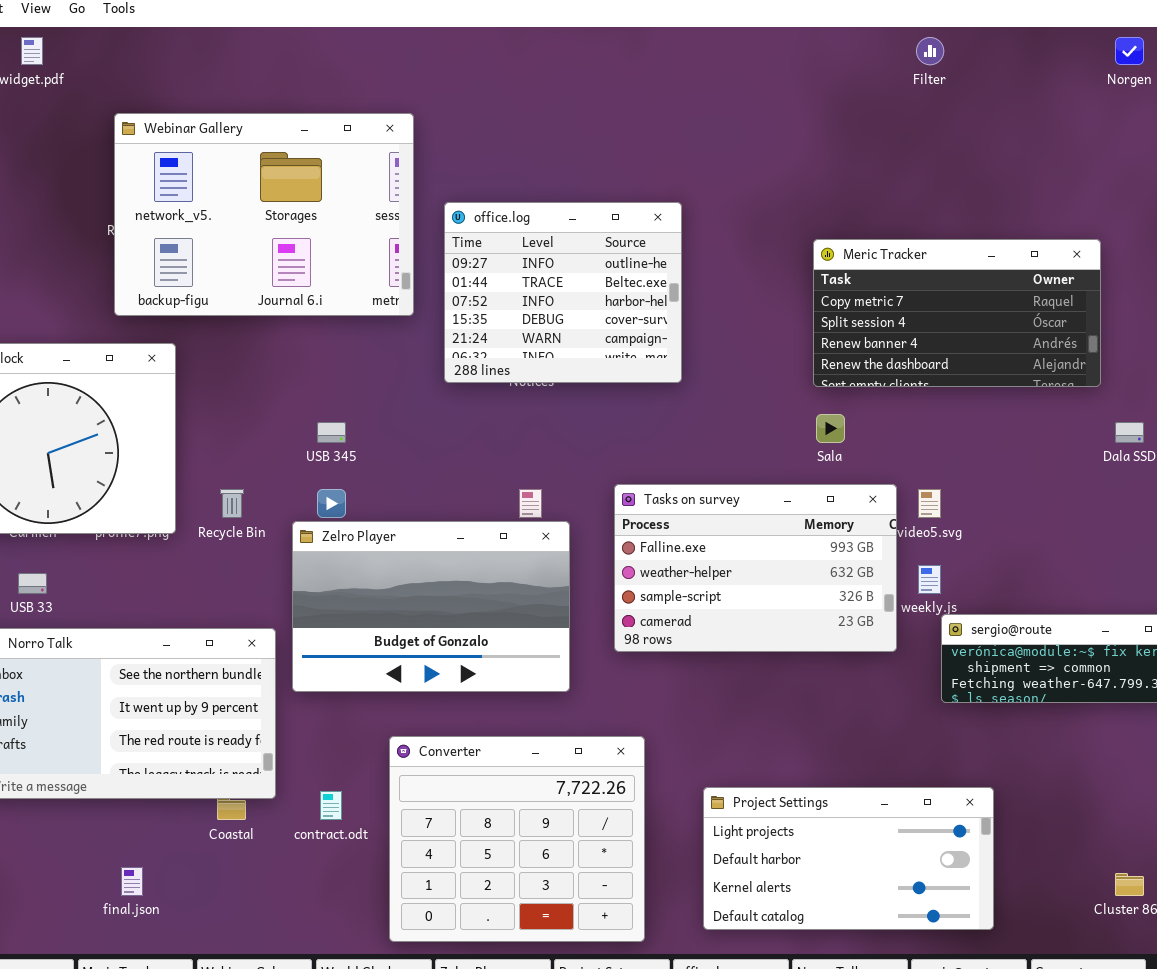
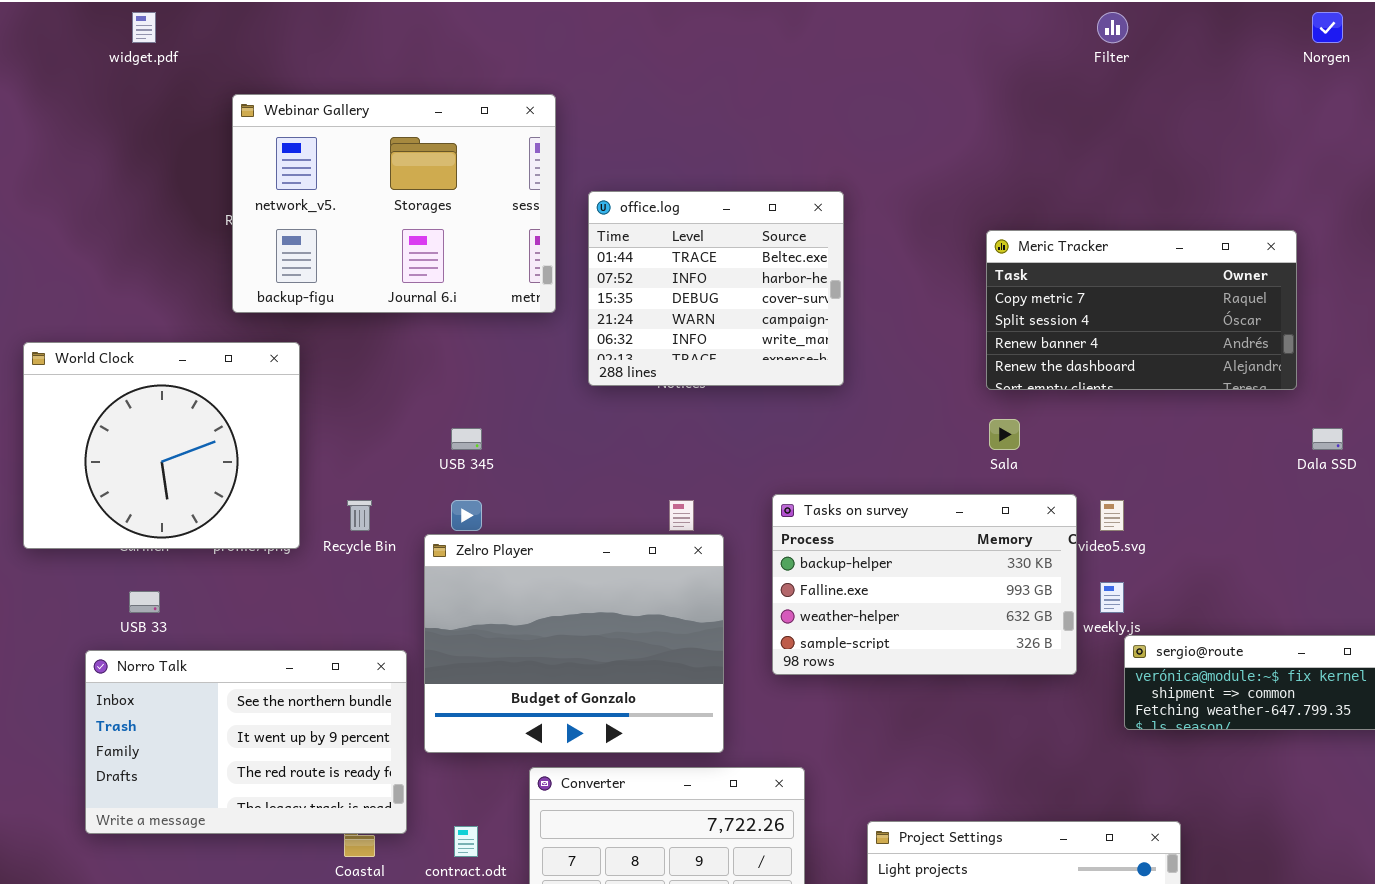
office.log: [444,202,682,383] -> [588,191,844,386], scrolled down 1 row
Tasks on survey: [614,484,897,652] -> [772,494,1077,675], scrolled up 1 row
Zelro Player: [292,521,570,692] -> [424,534,724,753], resized

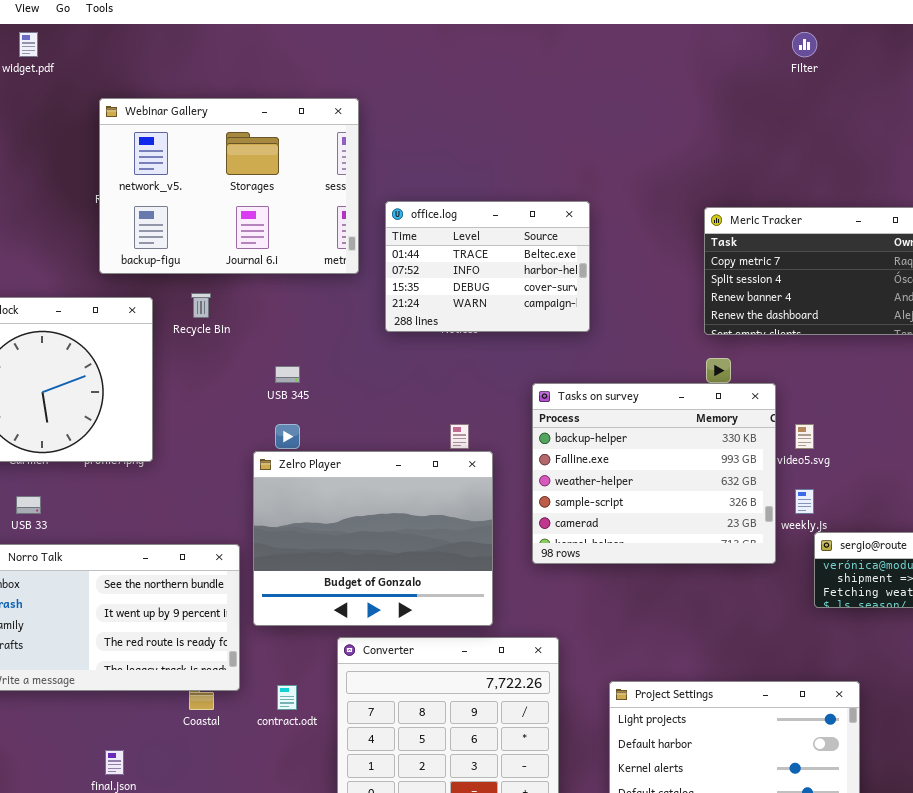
office.log: [588,191,844,386] -> [385,201,590,332], resized
Tasks on survey: [772,494,1077,675] -> [532,383,776,564], resized
Recycle Bin: [347,500,372,531] -> [191,293,211,318], moved

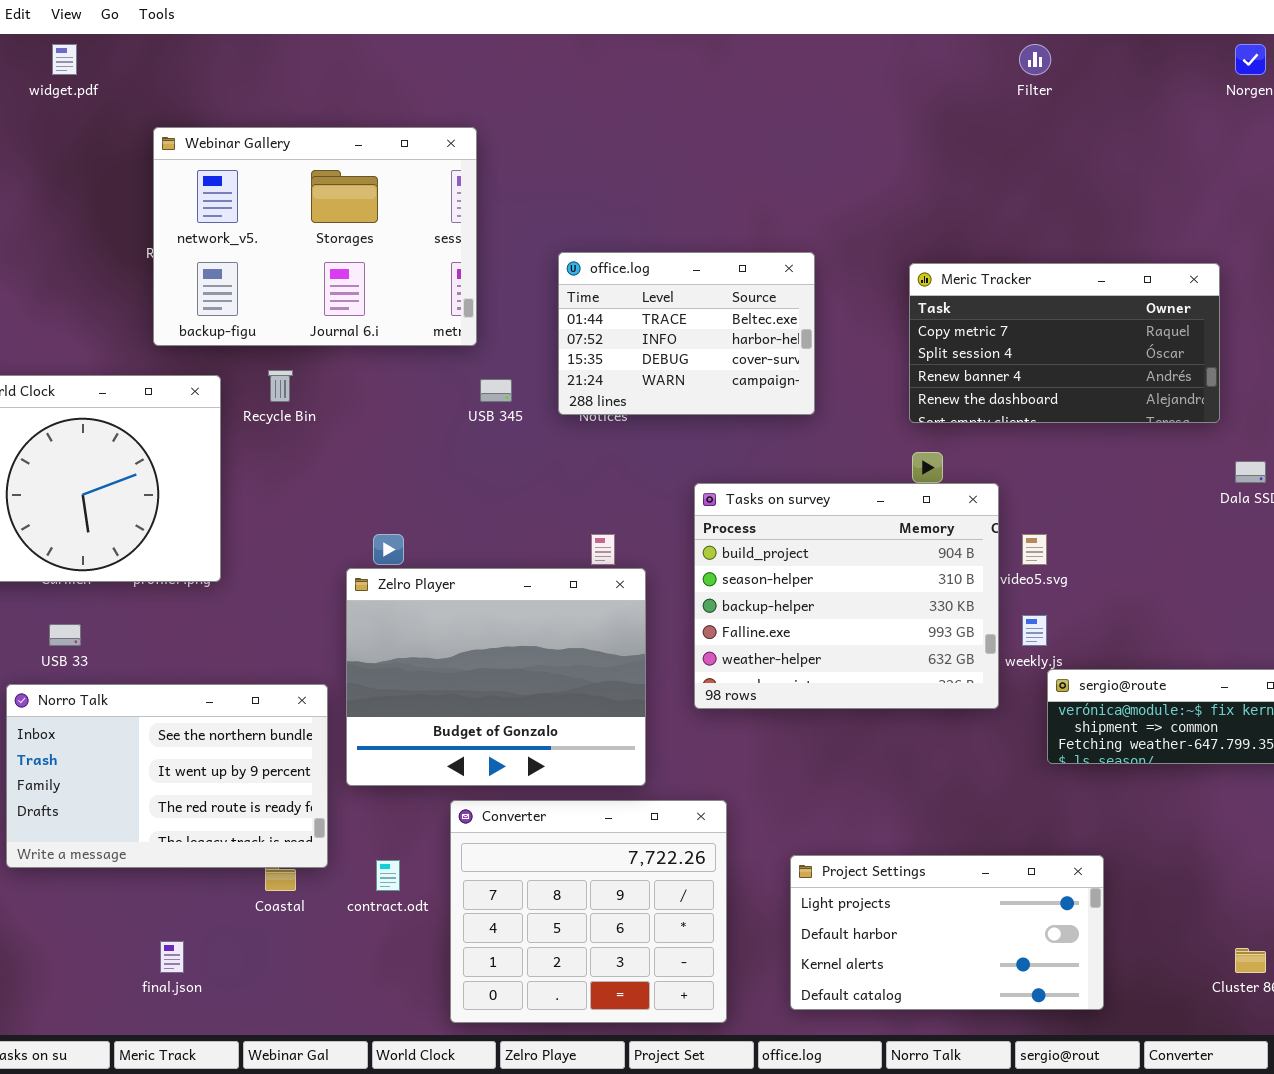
office.log: [385,201,590,332] -> [558,252,815,415], moved
USB 345: [275,366,300,383] -> [480,379,512,402], moved
Tasks on survey: [532,383,776,564] -> [694,483,999,709], scrolled up 2 rows

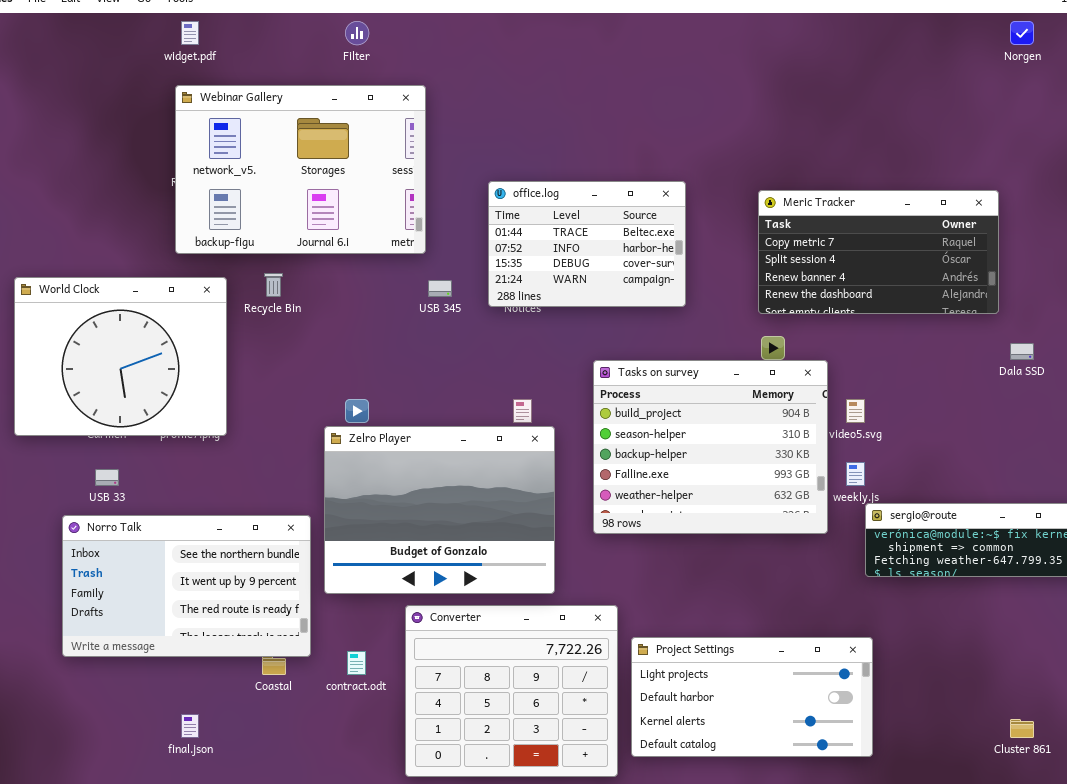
widget.pdf: [52,44,77,75] -> [181,21,199,45], moved
Filter: [1019,44,1051,75] -> [345,21,369,45], moved
Project Settings: [790,855,1104,1010] -> [631,637,873,757], moved

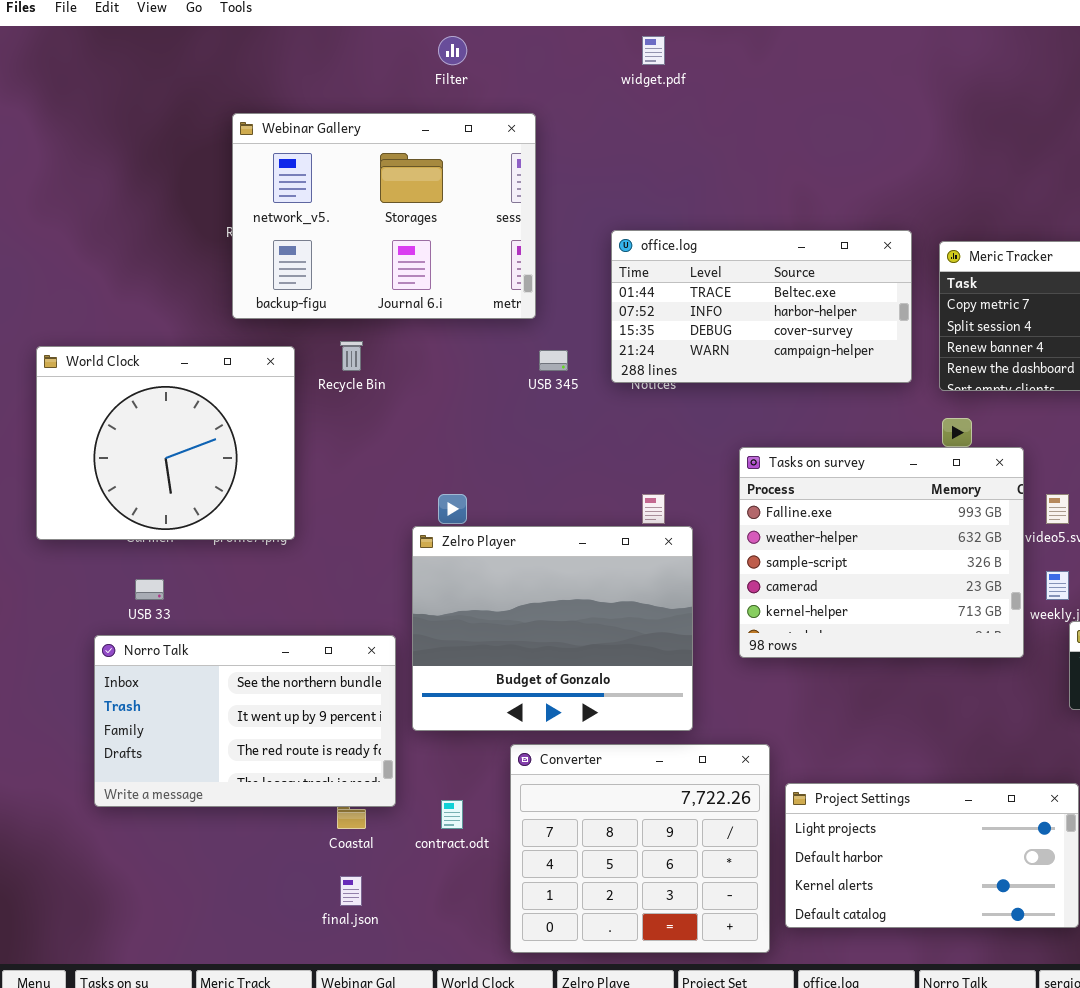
widget.pdf: [181,21,199,45] -> [642,36,665,65], moved
office.log: [488,181,686,307] -> [611,230,912,383], resized
Tasks on survey: [593,360,828,534] -> [739,447,1024,658], scrolled down 3 rows
final.json: [181,714,199,738] -> [340,876,362,906], moved

